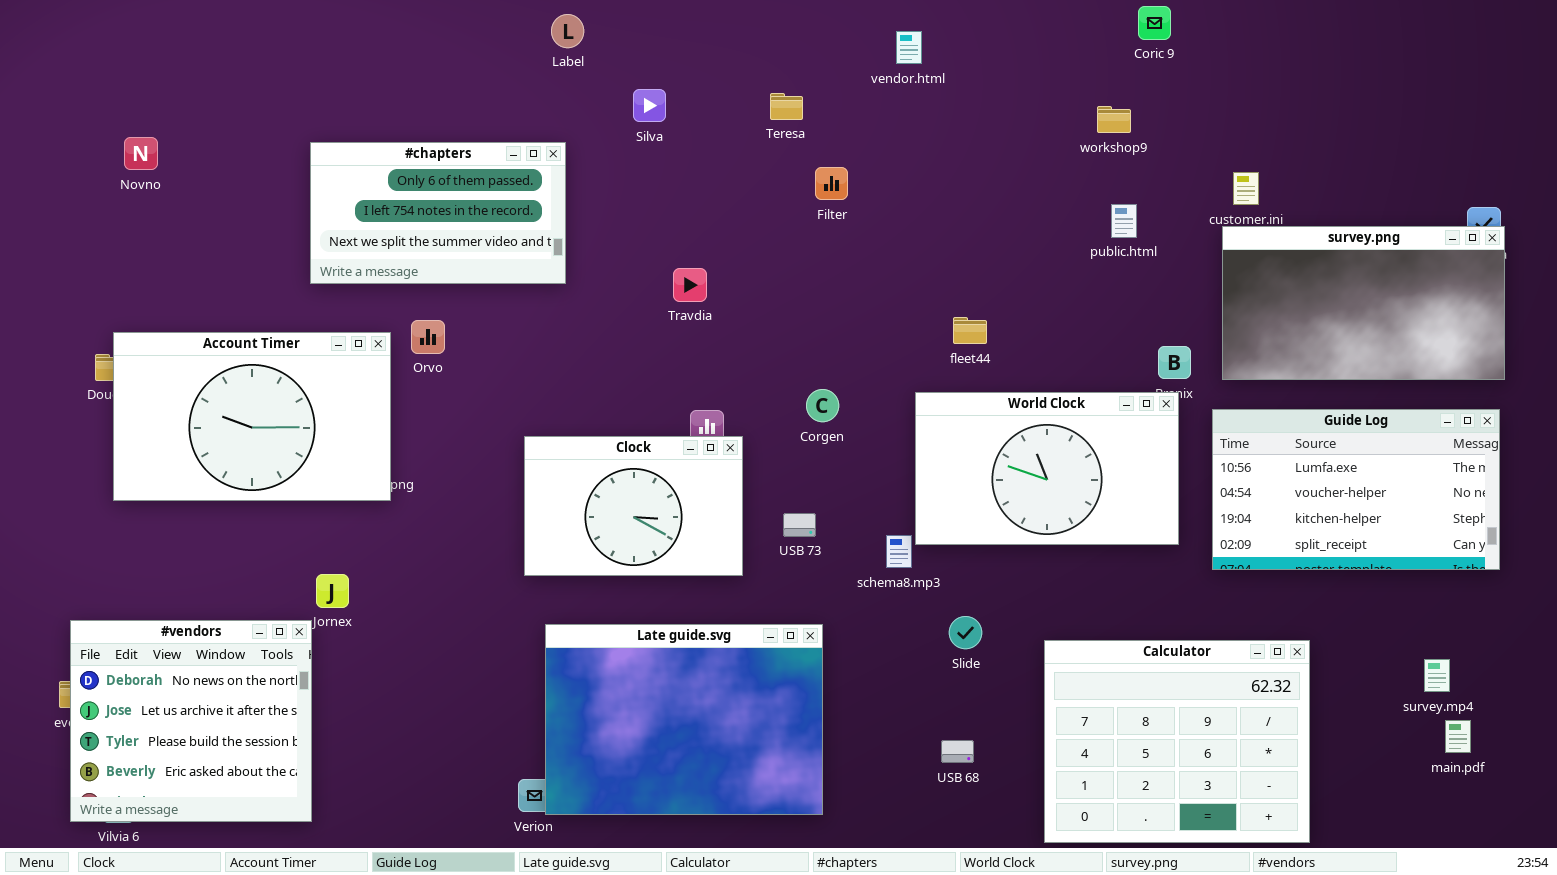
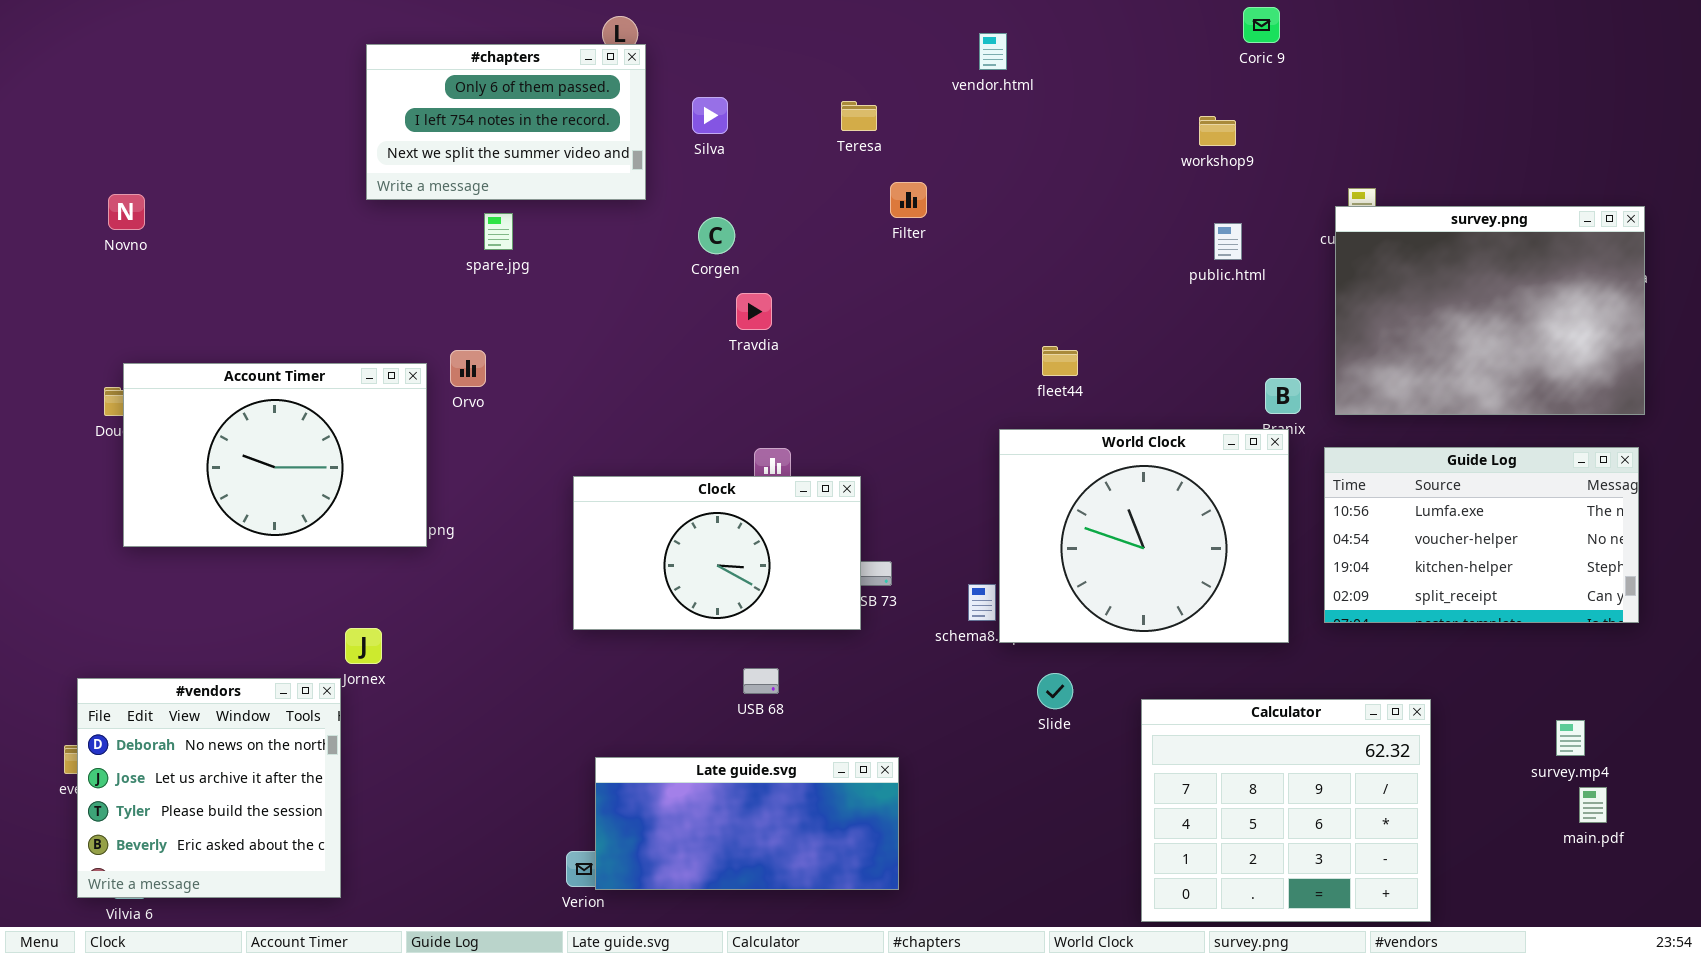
Novno: [124,137,158,170] -> [108,194,145,230], moved
#chapters: [310,142,566,284] -> [366,44,646,200], moved
survey.png: [1222,226,1505,380] -> [1335,206,1645,415], resized
Corgen: [806,389,839,422] -> [698,217,735,254], moved
World Clock: [915,392,1179,545] -> [999,429,1289,643], resized
Clock: [524,436,743,576] -> [573,476,861,630], resized
Late guide.svg: [545,624,823,815] -> [595,757,899,890], resized
USB 68: [941,740,974,763] -> [743,668,779,694], moved

